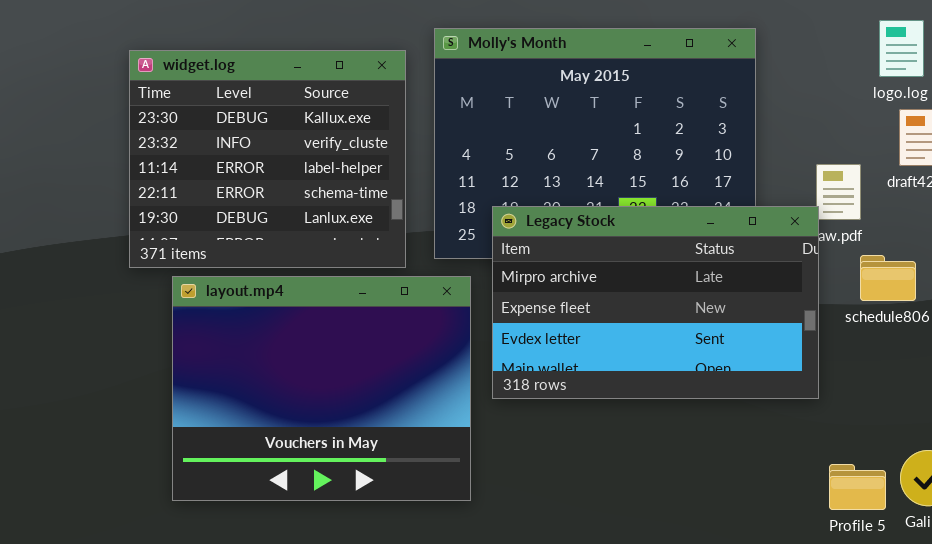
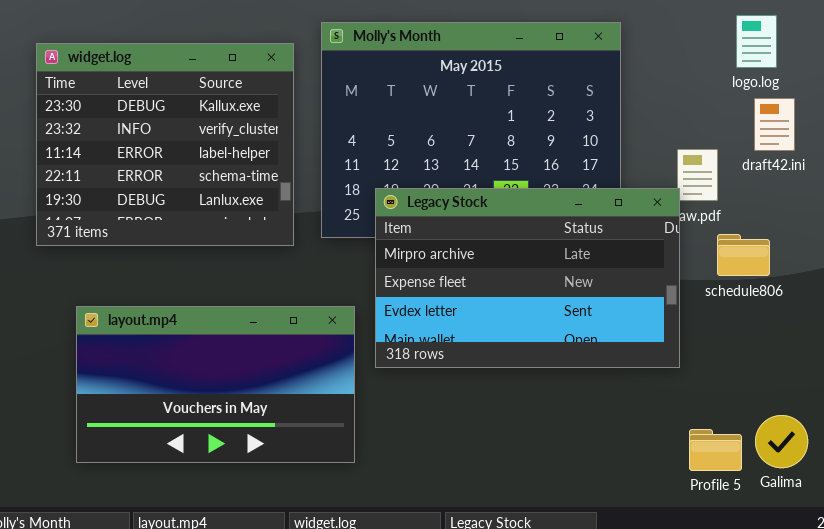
layout.mp4: [172,276,471,501] -> [76,306,355,463], resized

